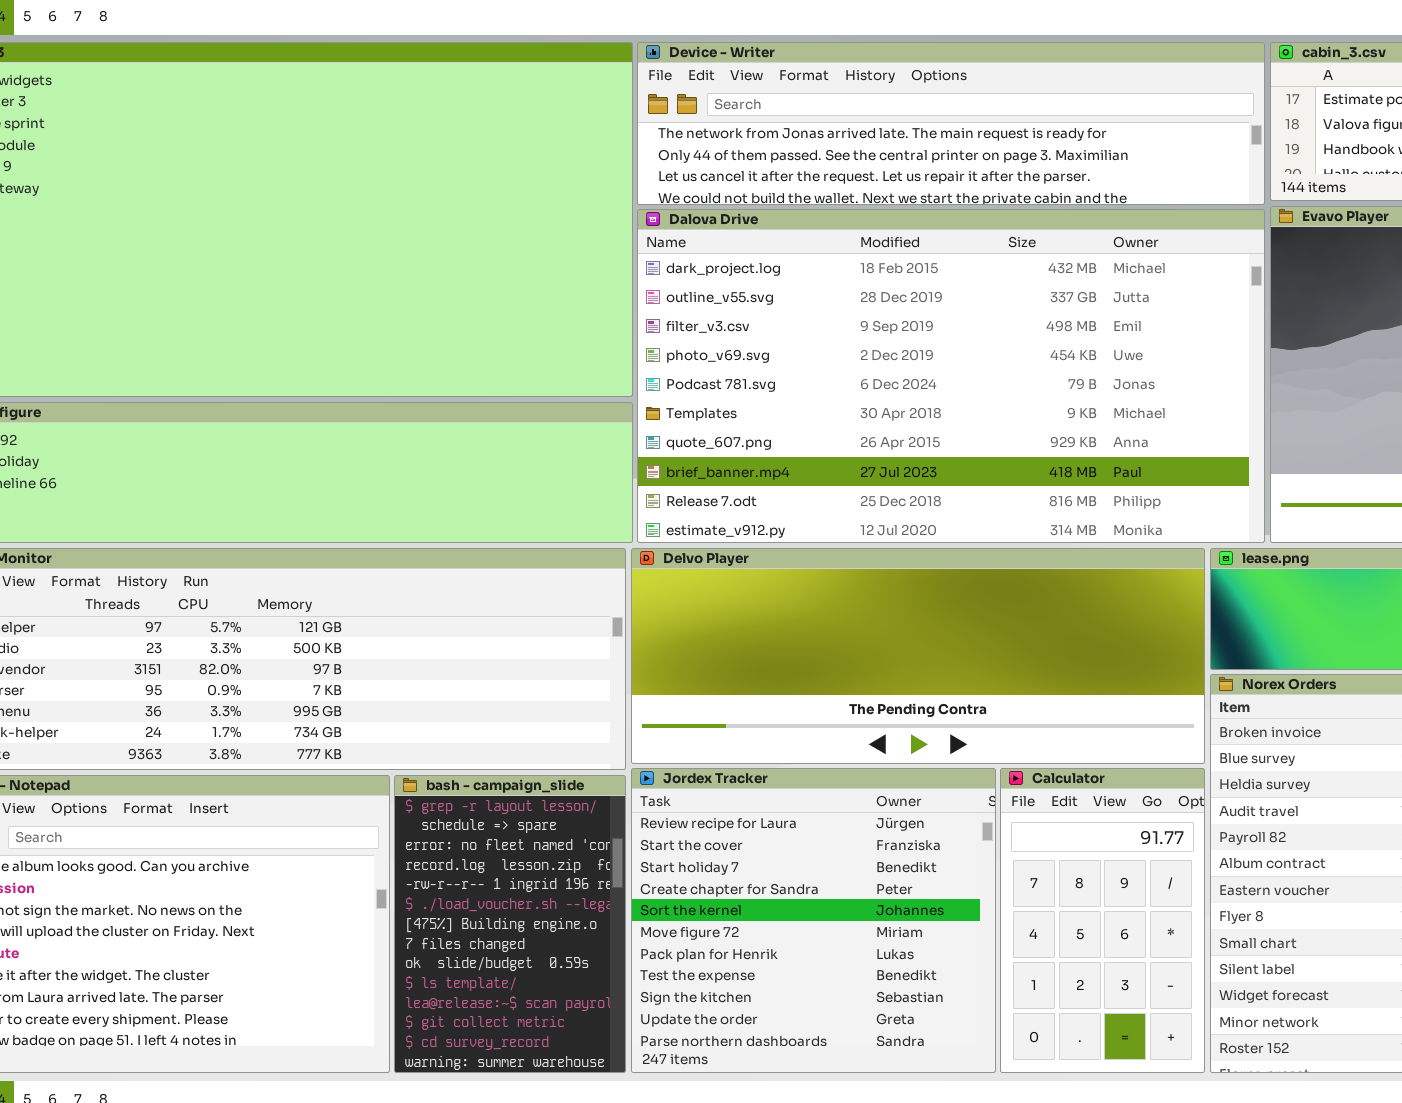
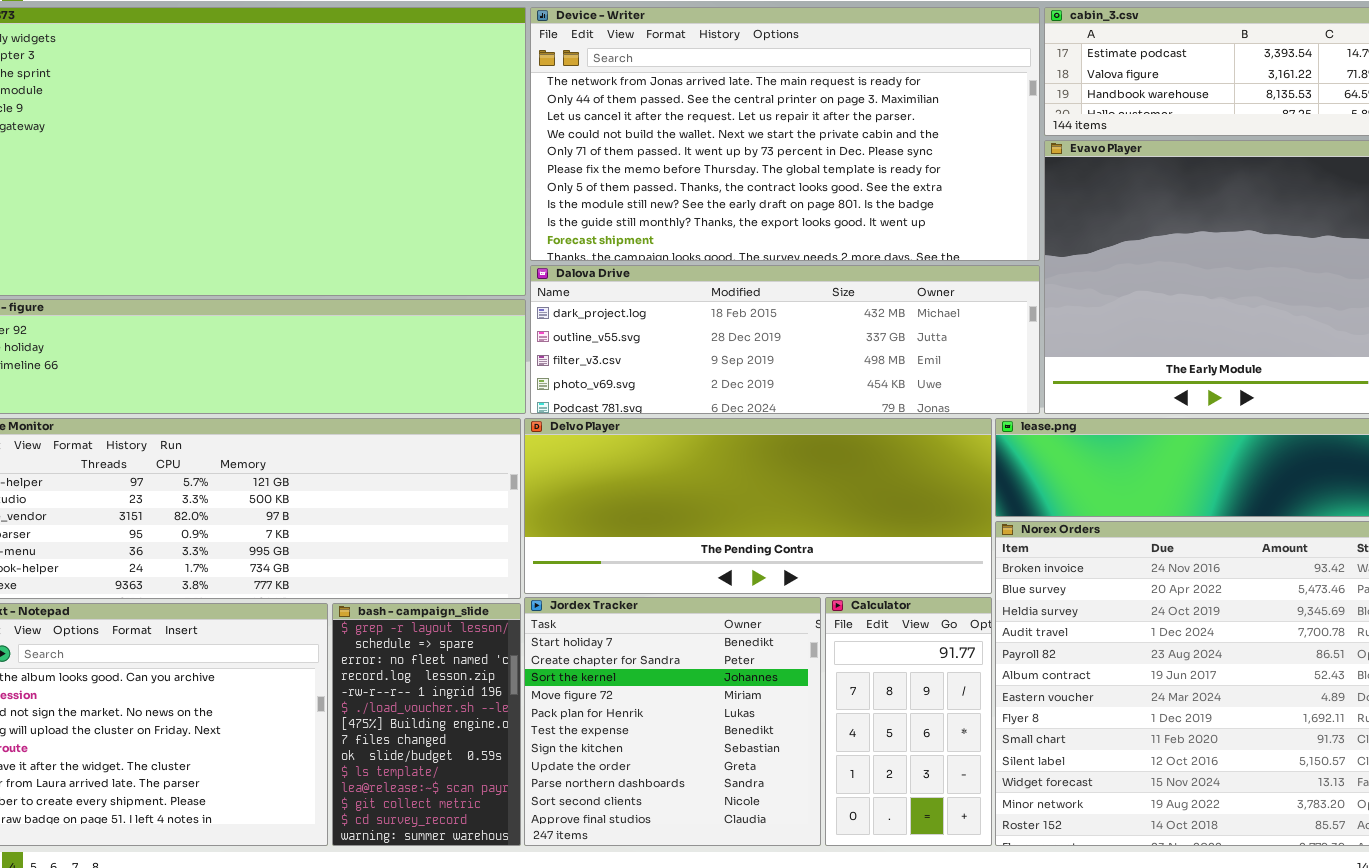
Device - Writer: [637,42,1265,205] -> [530,7,1040,261], resized
Dalova Drive: [637,209,1265,543] -> [530,265,1040,414], resized
Jordex Tracker: [631,768,996,1073] -> [524,597,821,846], scrolled down 2 rows

